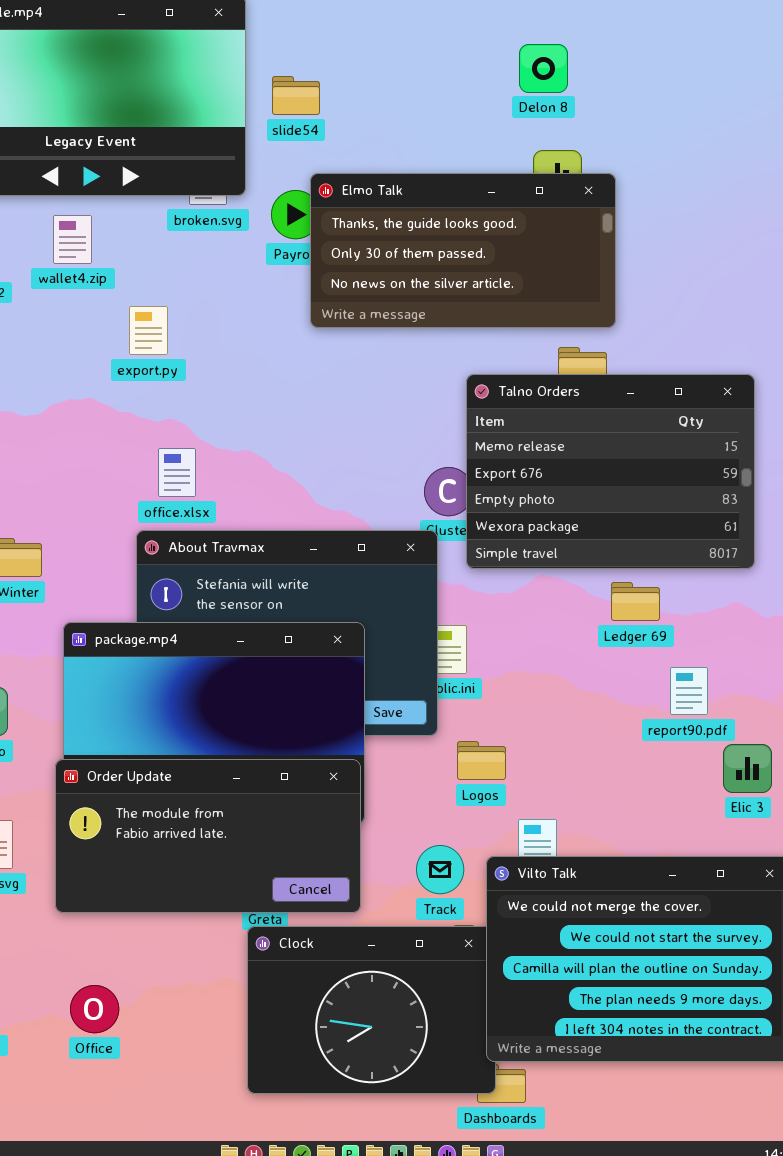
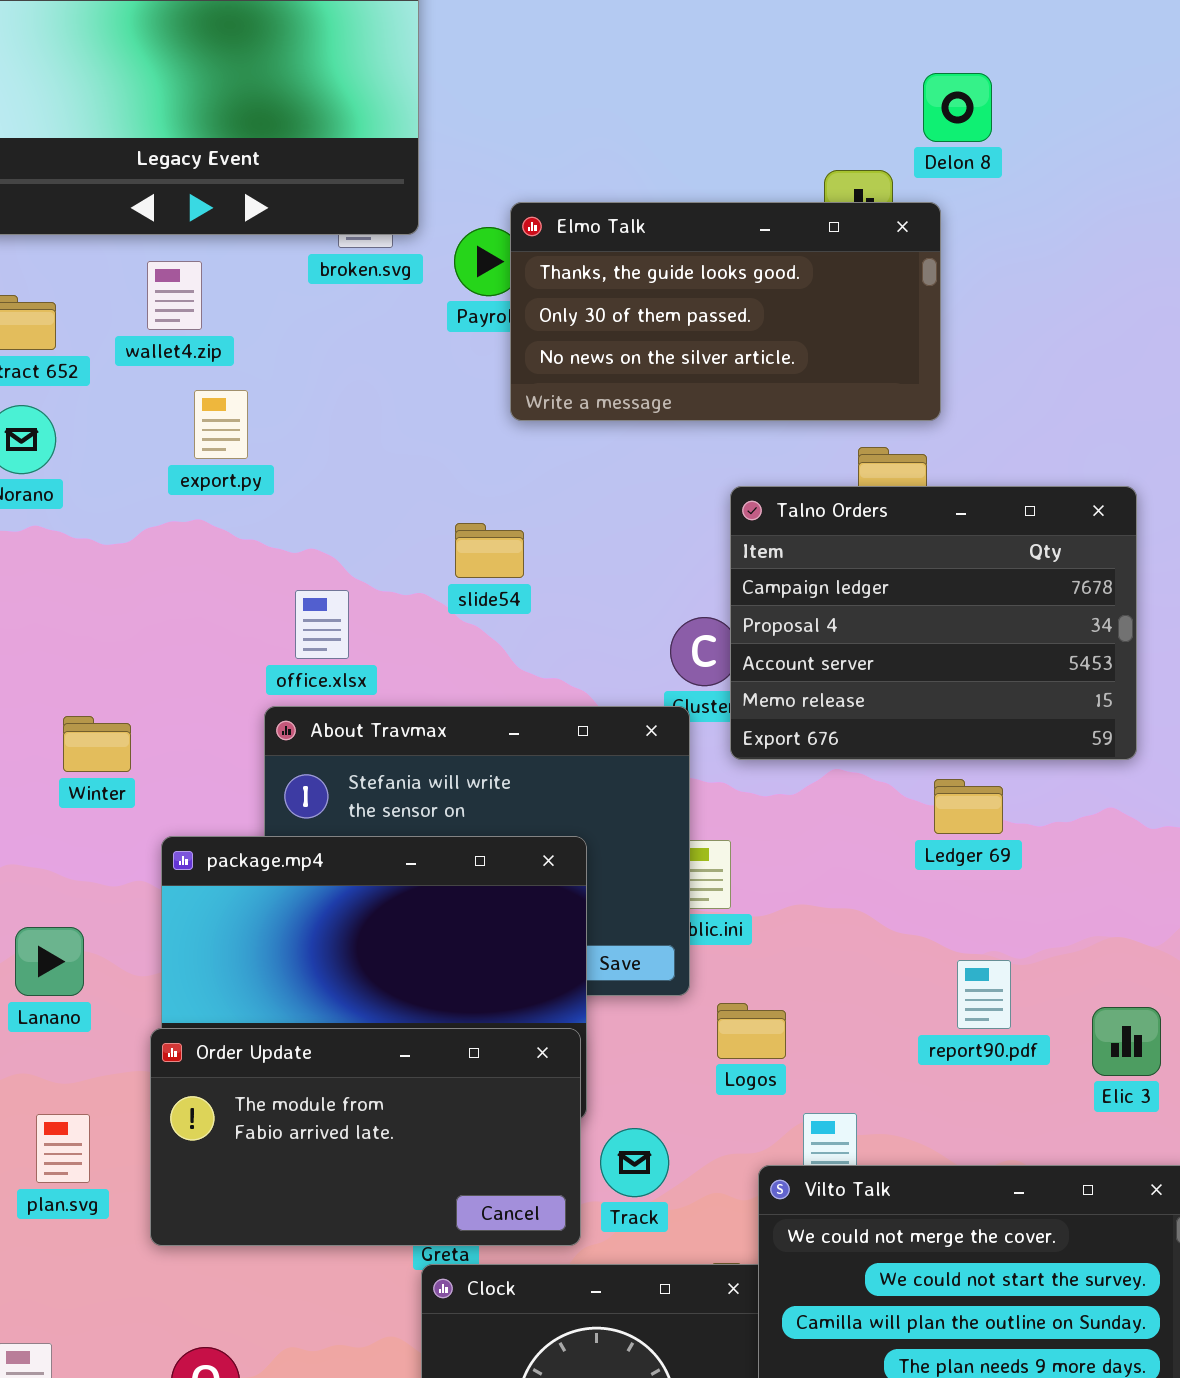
Delon 8: [519,44,568,93] -> [923,73,992,142], moved
slide54: [272,76,320,115] -> [455,523,524,578], moved
export.py: [129,306,168,355] -> [194,390,248,459], moved
Talno Orders: [466,374,755,569] -> [730,486,1137,760], scrolled up 3 rows
report90.pdf: [670,667,708,715] -> [957,960,1011,1029], moved
Track: [416,845,464,894] -> [600,1128,669,1197], moved

